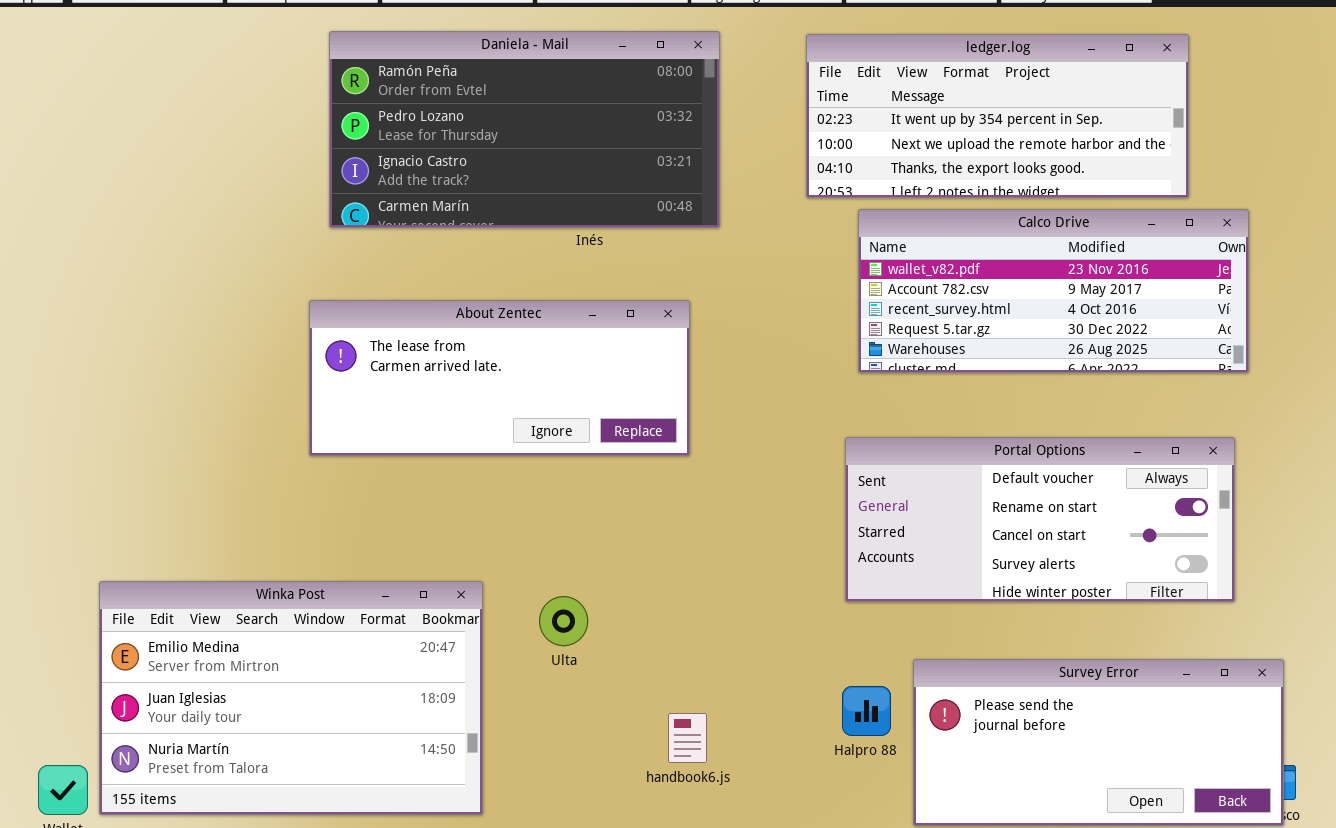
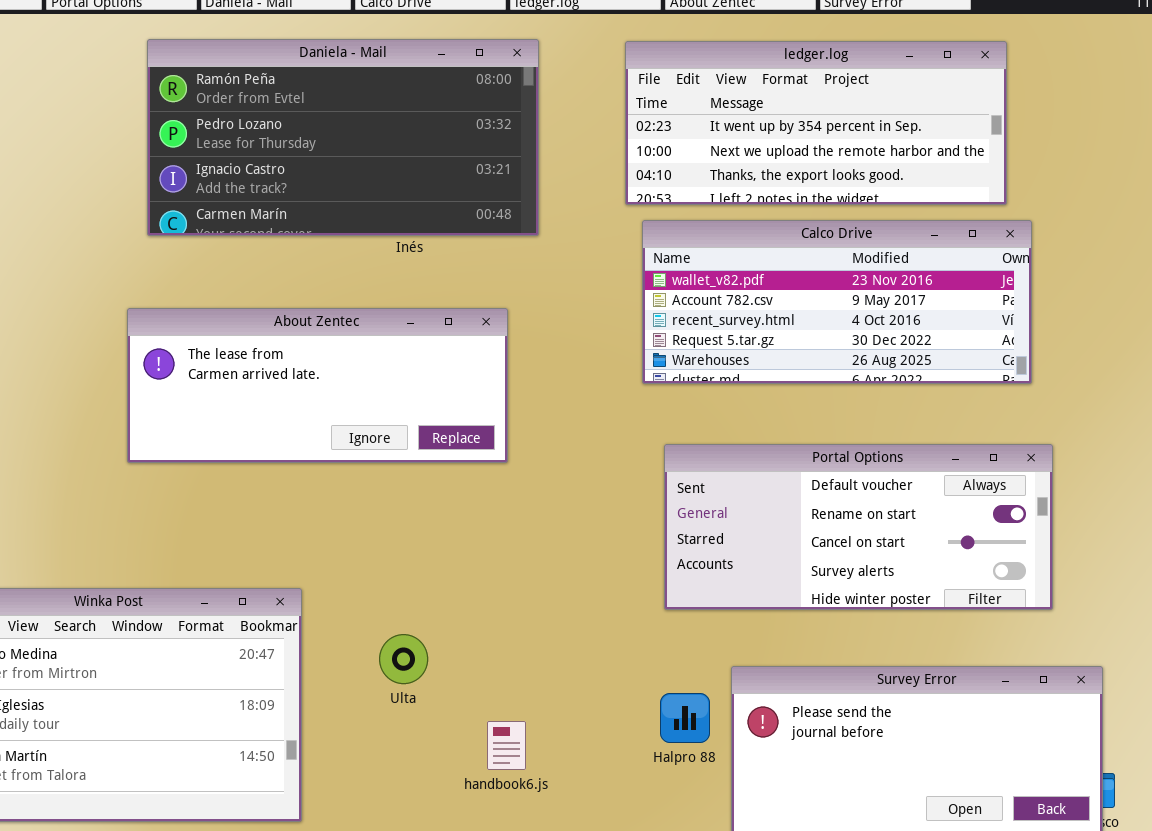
Calco Drive: [858,209,1249,373] -> [642,220,1032,384], moved
Ulta: [539,596,588,646] -> [379,634,428,684], moved

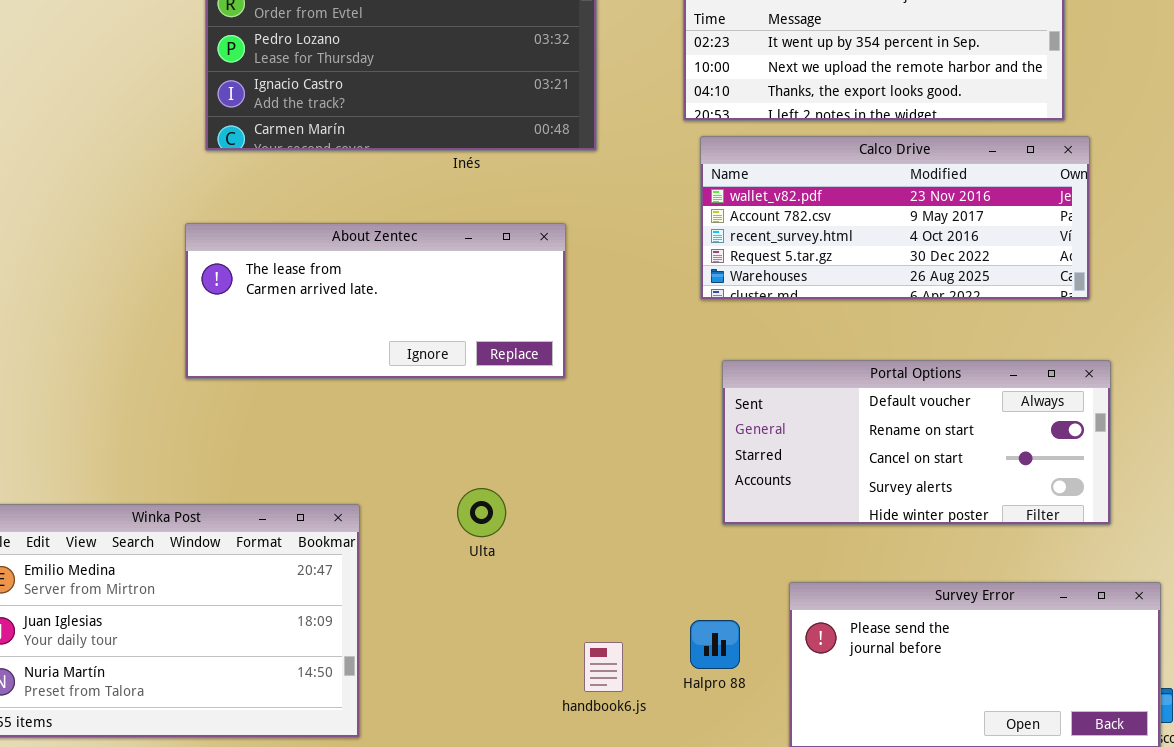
Ulta: [379,634,428,684] -> [457,488,506,537], moved
Halpro 88: [660,693,710,743] -> [690,620,740,669], moved
handbook6.js: [487,721,526,770] -> [584,642,623,692], moved

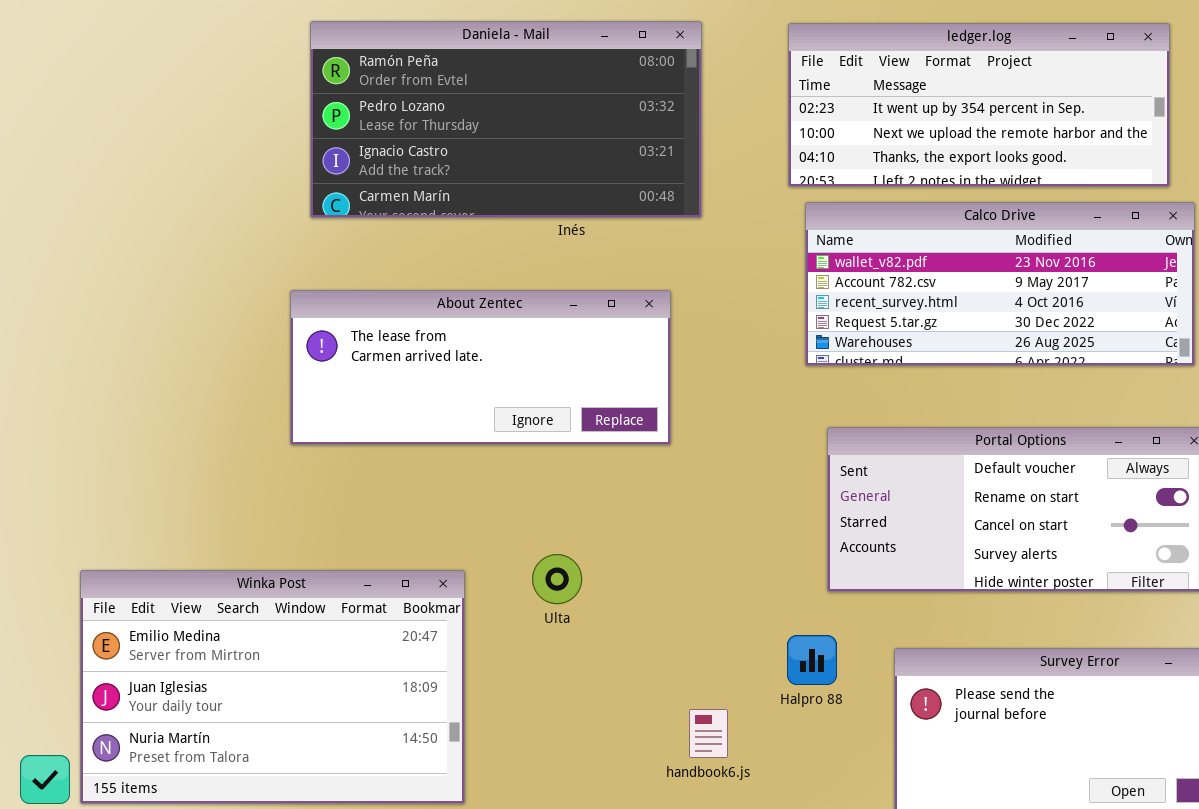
Ulta: [457,488,506,537] -> [532,554,582,604], moved
Halpro 88: [690,620,740,669] -> [787,635,837,685], moved

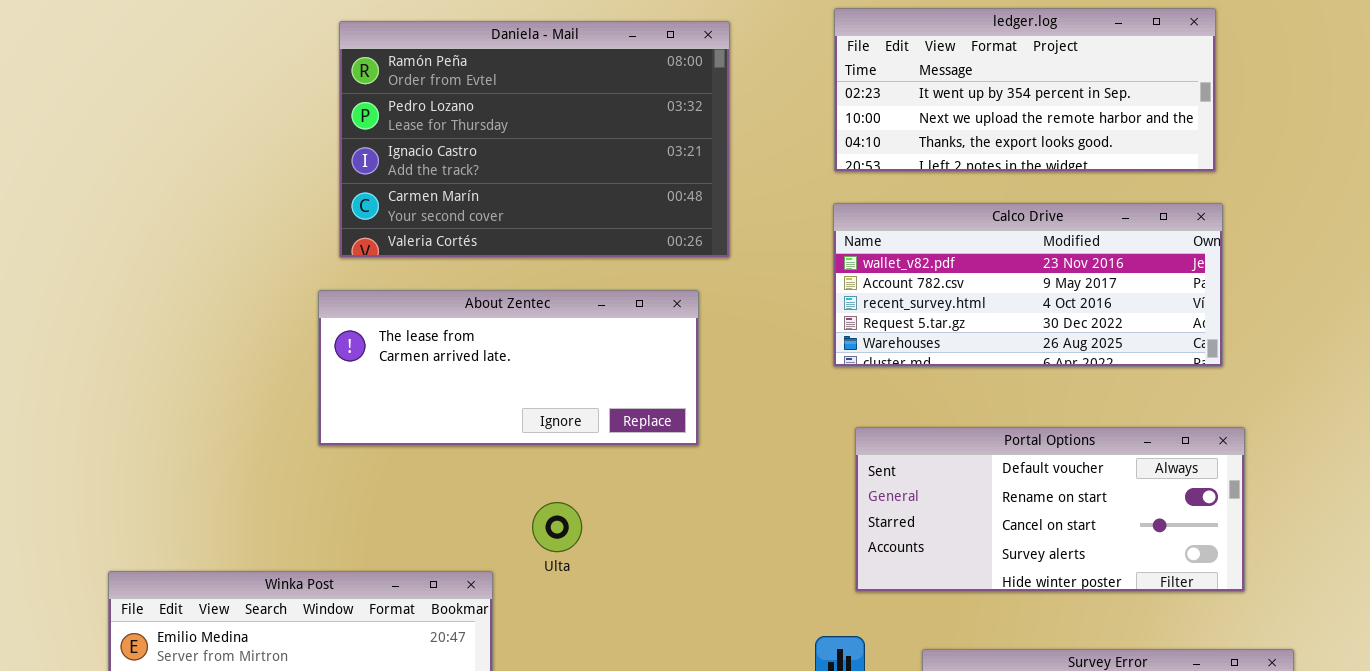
Daniela - Mail: [310,21,702,218] -> [339,21,730,258], resized
ledger.log: [788,23,1170,187] -> [834,8,1216,172], moved
Ulta: [532,554,582,604] -> [532,502,582,552], moved

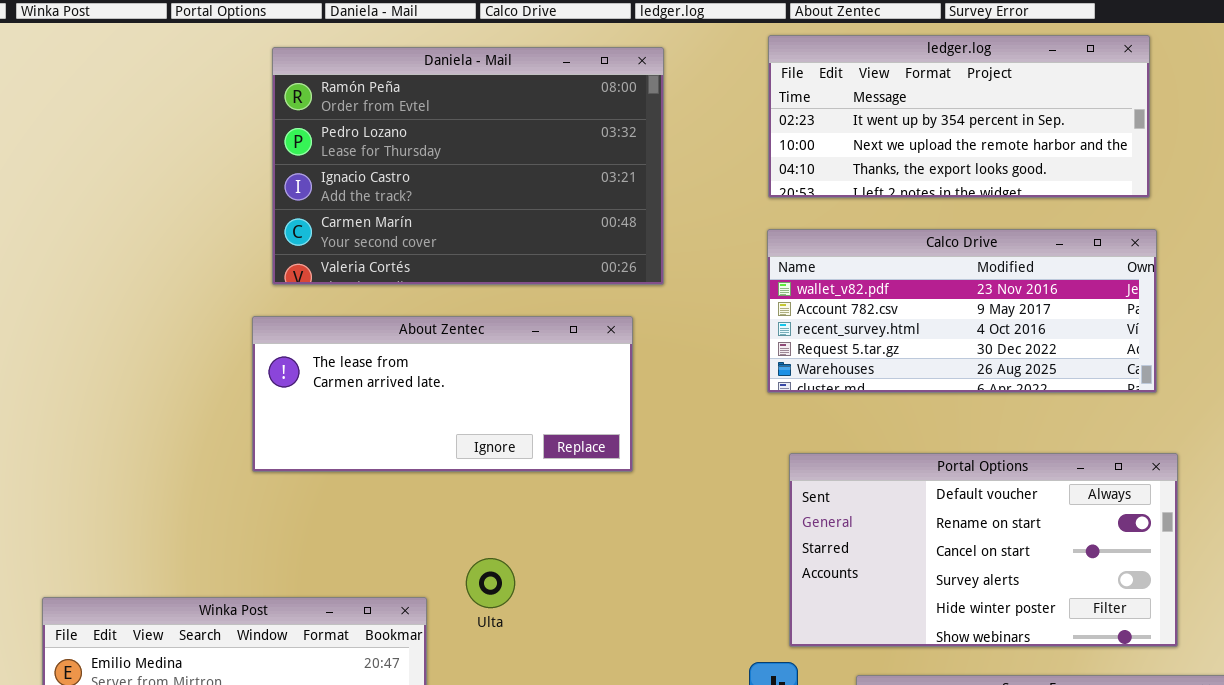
Portal Options: [855,427,1245,592] -> [789,453,1178,647], resized
Ulta: [532,502,582,552] -> [466,558,515,608], moved

